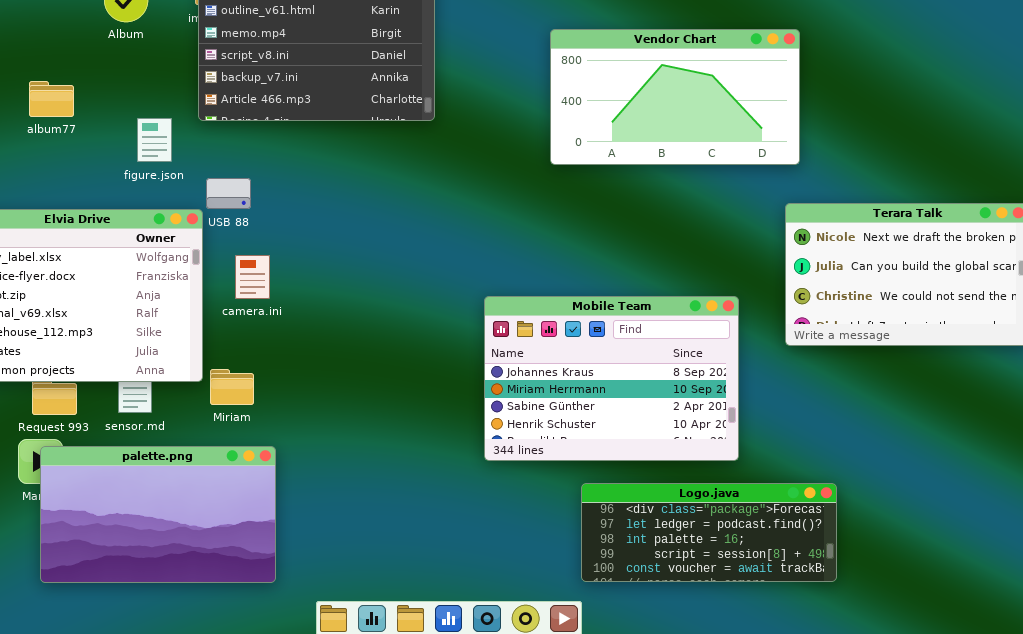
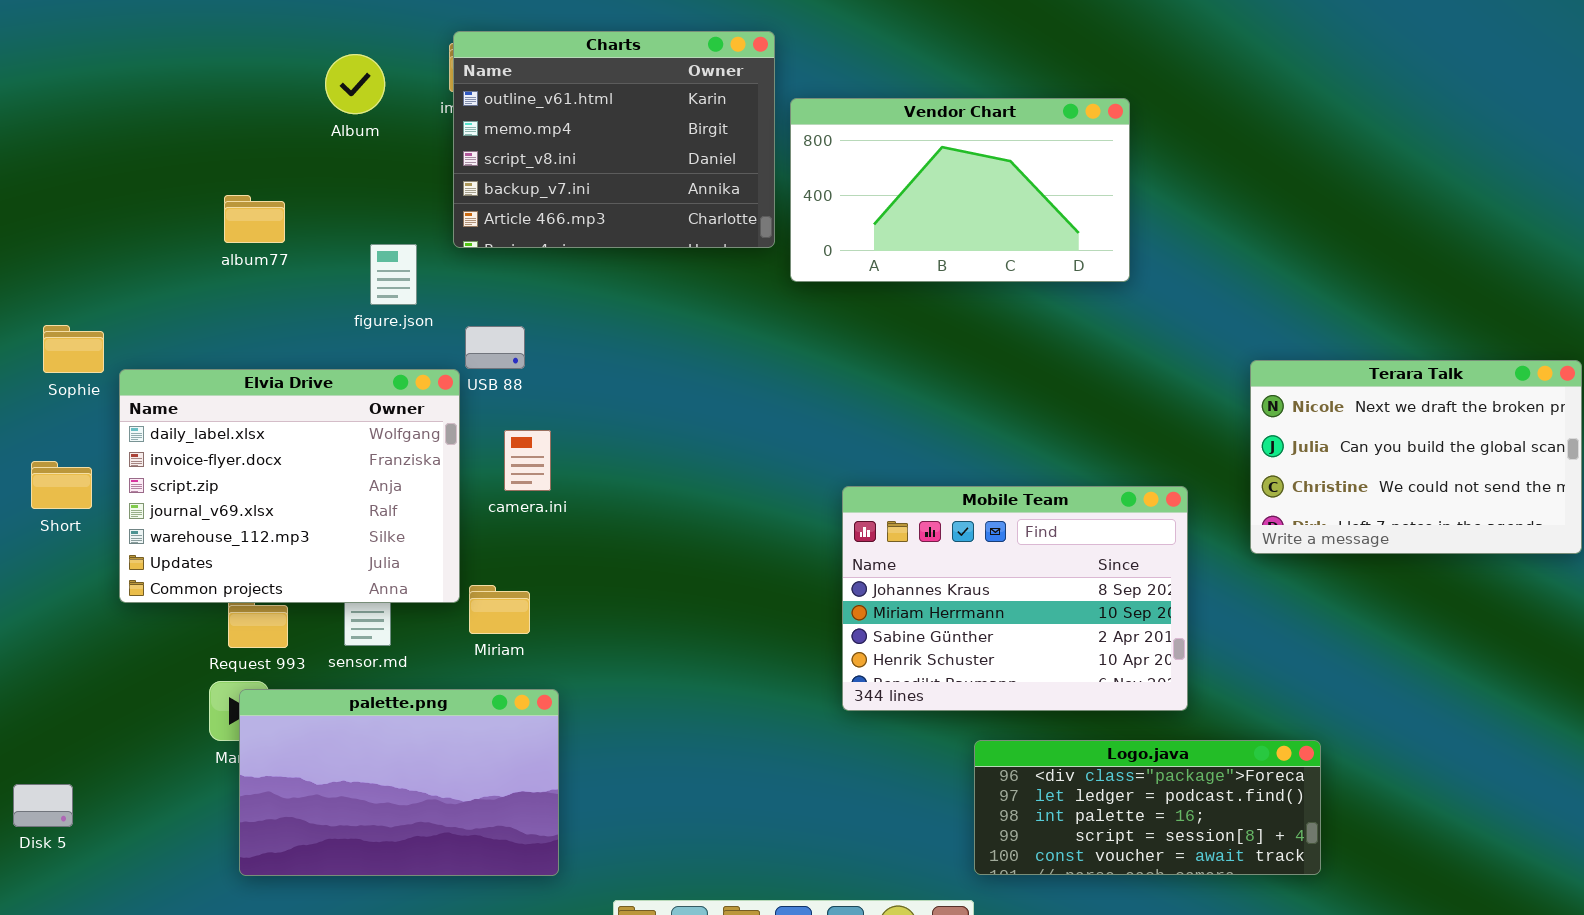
Vendor Chart: [550,29,800,165] -> [790,98,1130,282], moved

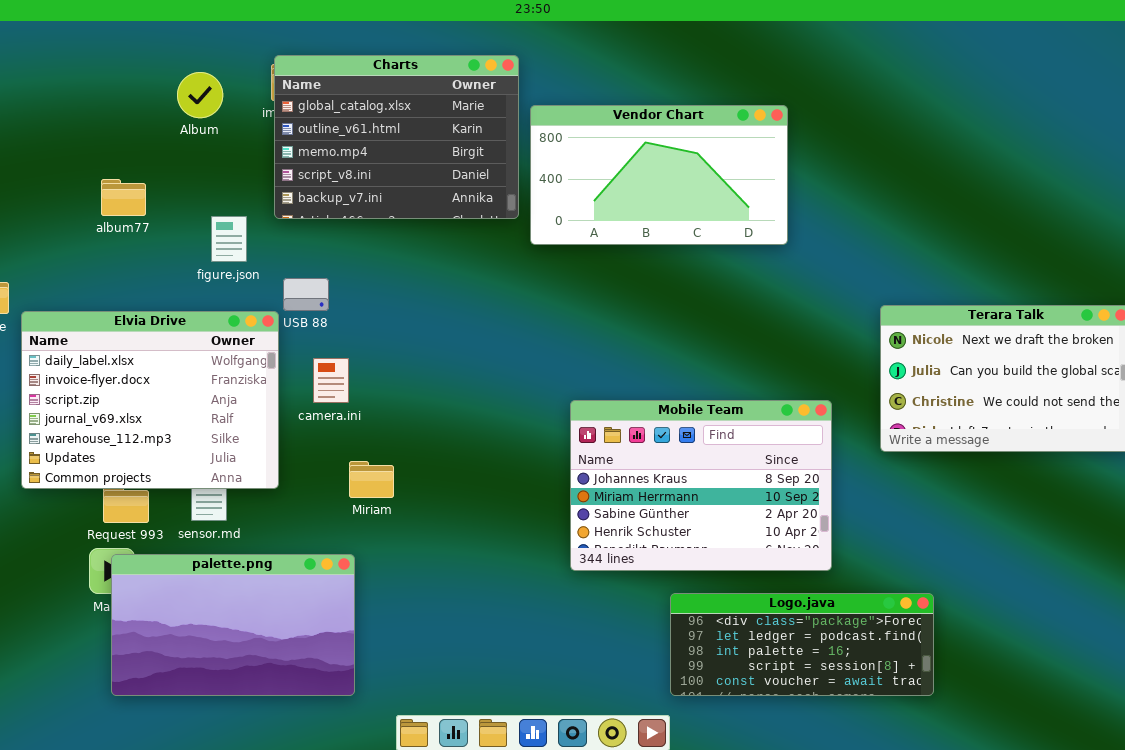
Charts: [453,31,775,248] -> [274,55,519,219], scrolled up 1 row
Miriam: [469,585,530,634] -> [349,461,394,498], moved

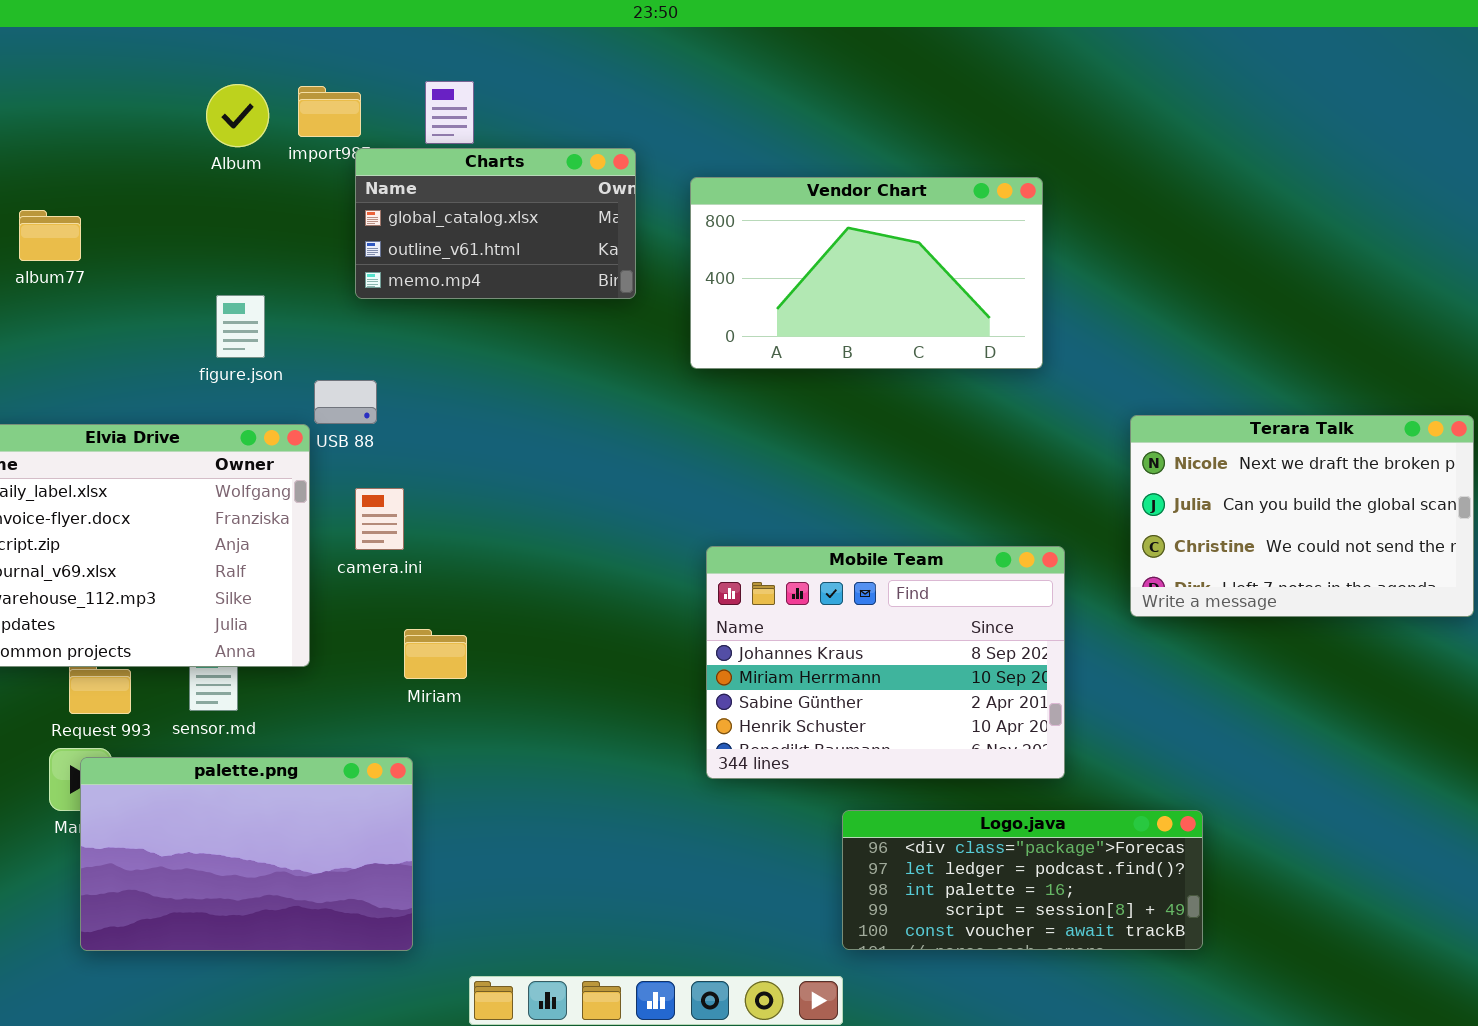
Charts: [274,55,519,219] -> [355,148,636,299], resized
Album: [177,72,223,118] -> [206,84,269,147], moved
Vendor Chart: [530,105,788,245] -> [690,177,1043,369], moved
album77: [101,179,146,216] -> [19,210,81,261], moved

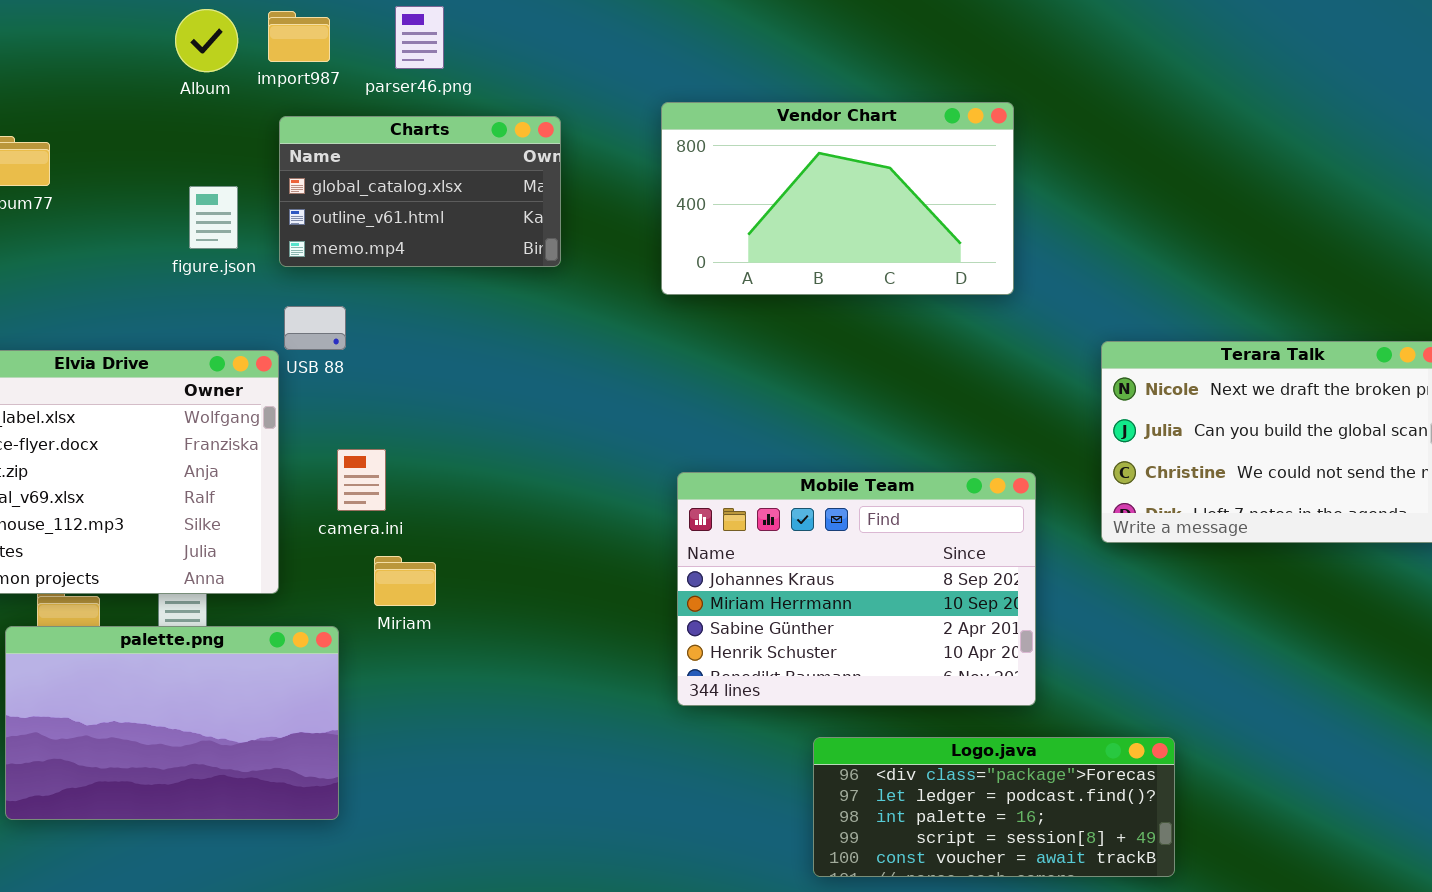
Charts: [355,148,636,299] -> [279,116,561,267], moved
figure.json: [216,295,265,358] -> [189,186,238,249], moved
camera.ini: [355,488,404,550] -> [337,449,386,511], moved
palette.png: [80,757,413,951] -> [5,626,339,820], moved

